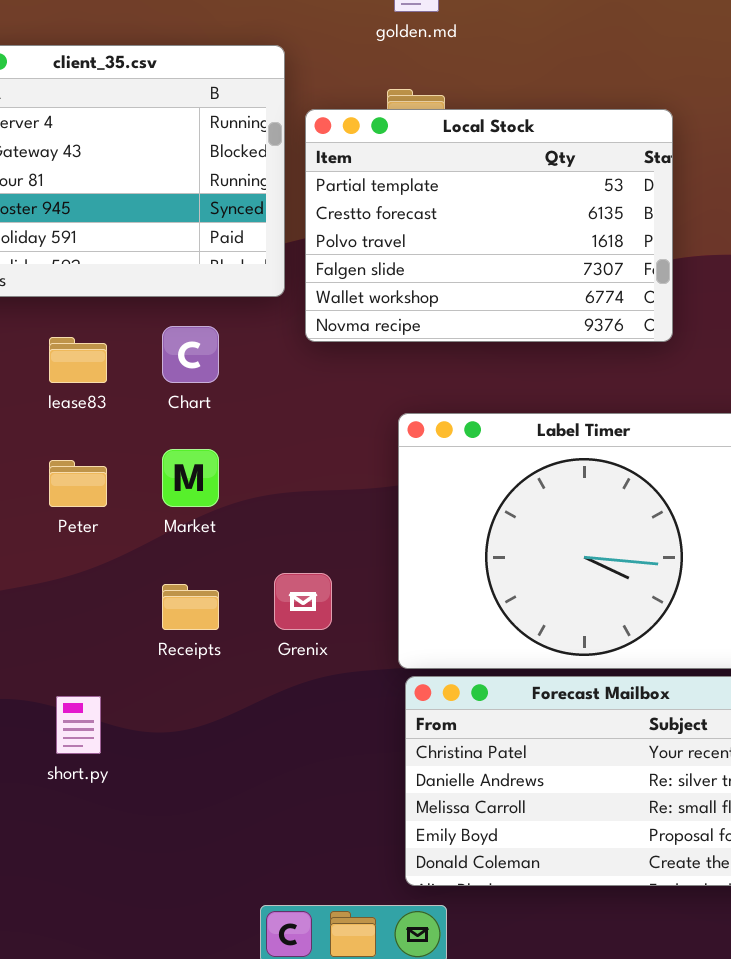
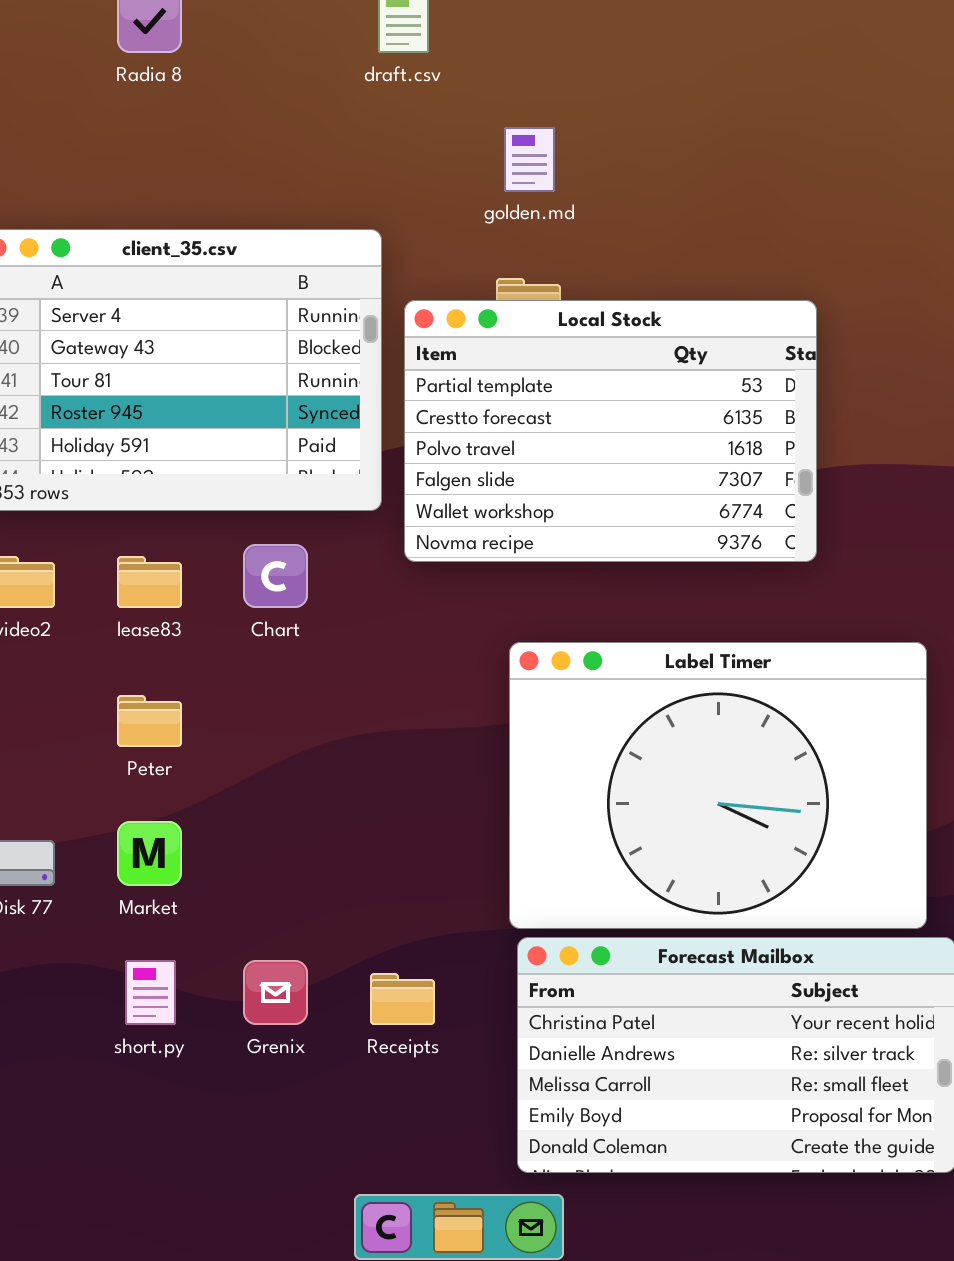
Market: [162,449,219,507] -> [117,821,182,886], moved
Grenix: [274,573,332,630] -> [243,960,308,1025], moved
Receipts: [162,584,219,630] -> [370,973,435,1025], moved

